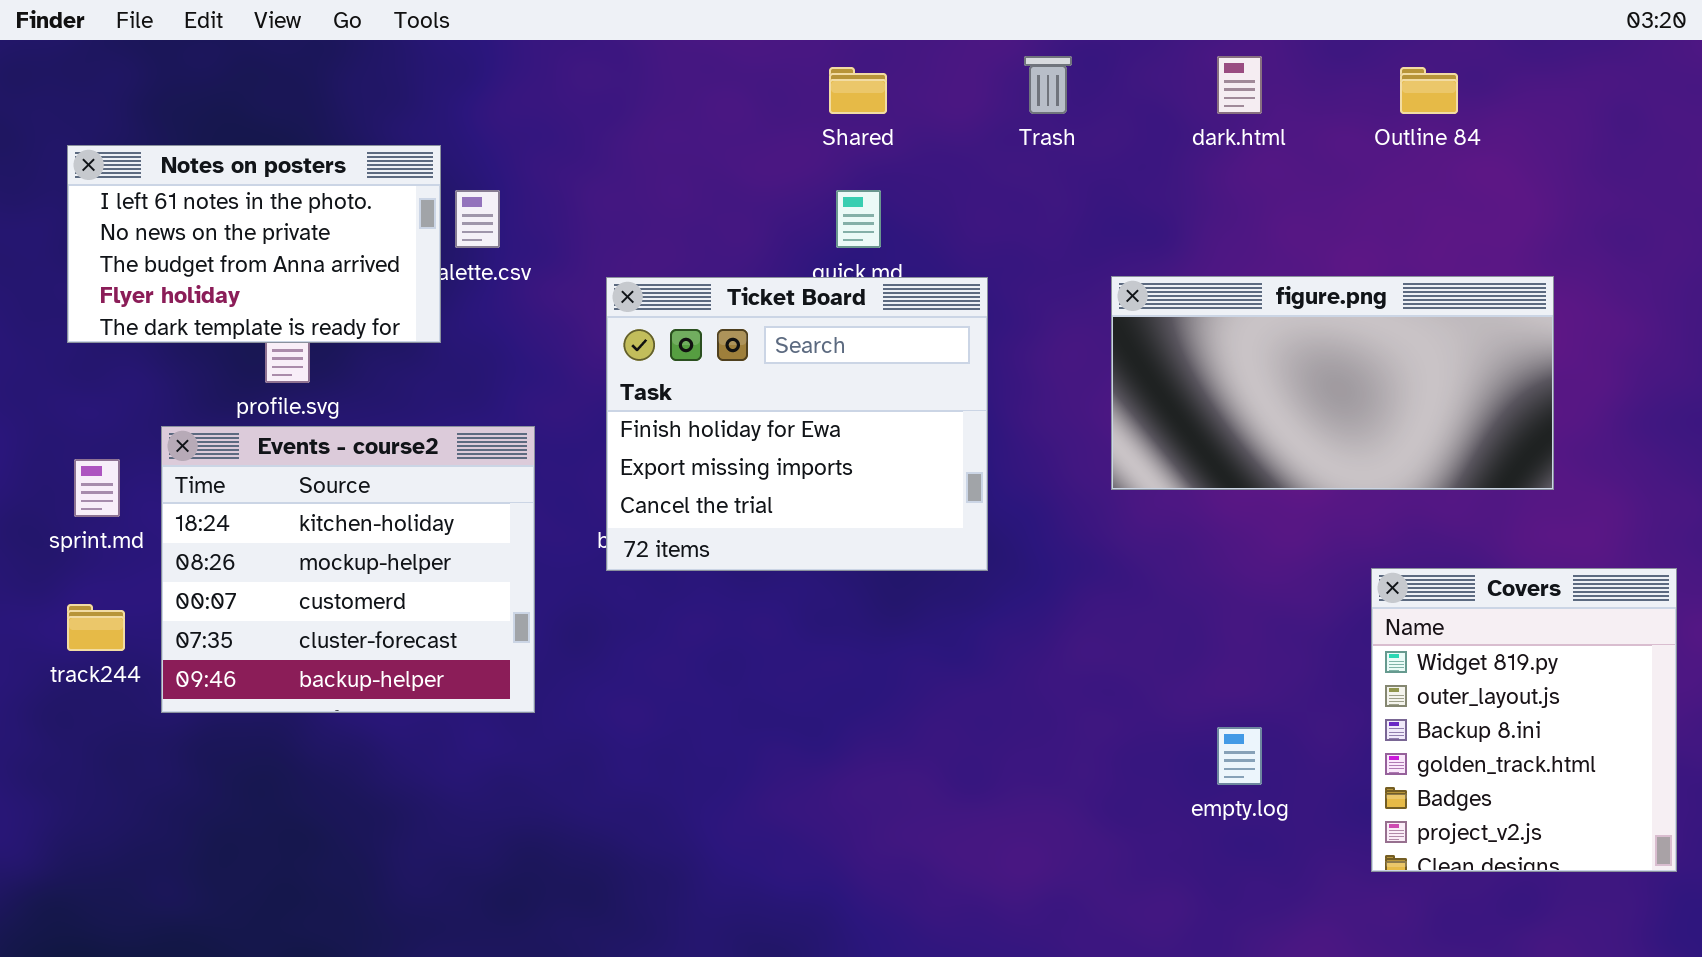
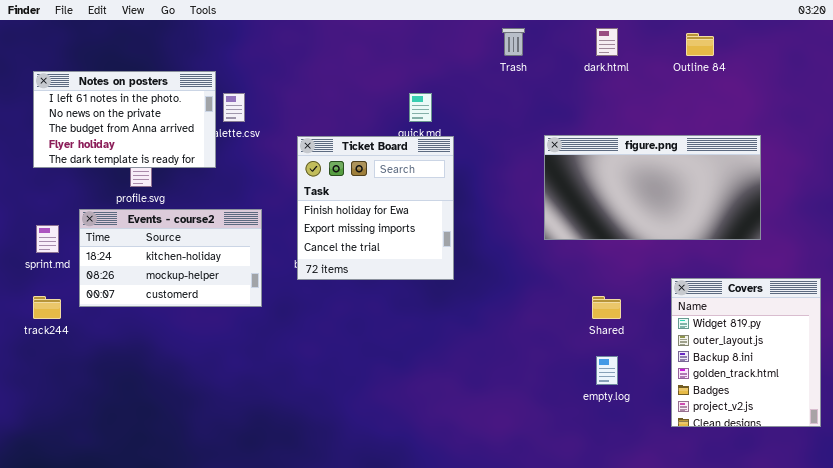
Shared: [829,67,887,114] -> [592,296,621,319], moved
Ticket Board: [606,277,988,571] -> [297,136,454,280], resized
Events - course2: [161,426,535,713] -> [79,209,262,307], resized

